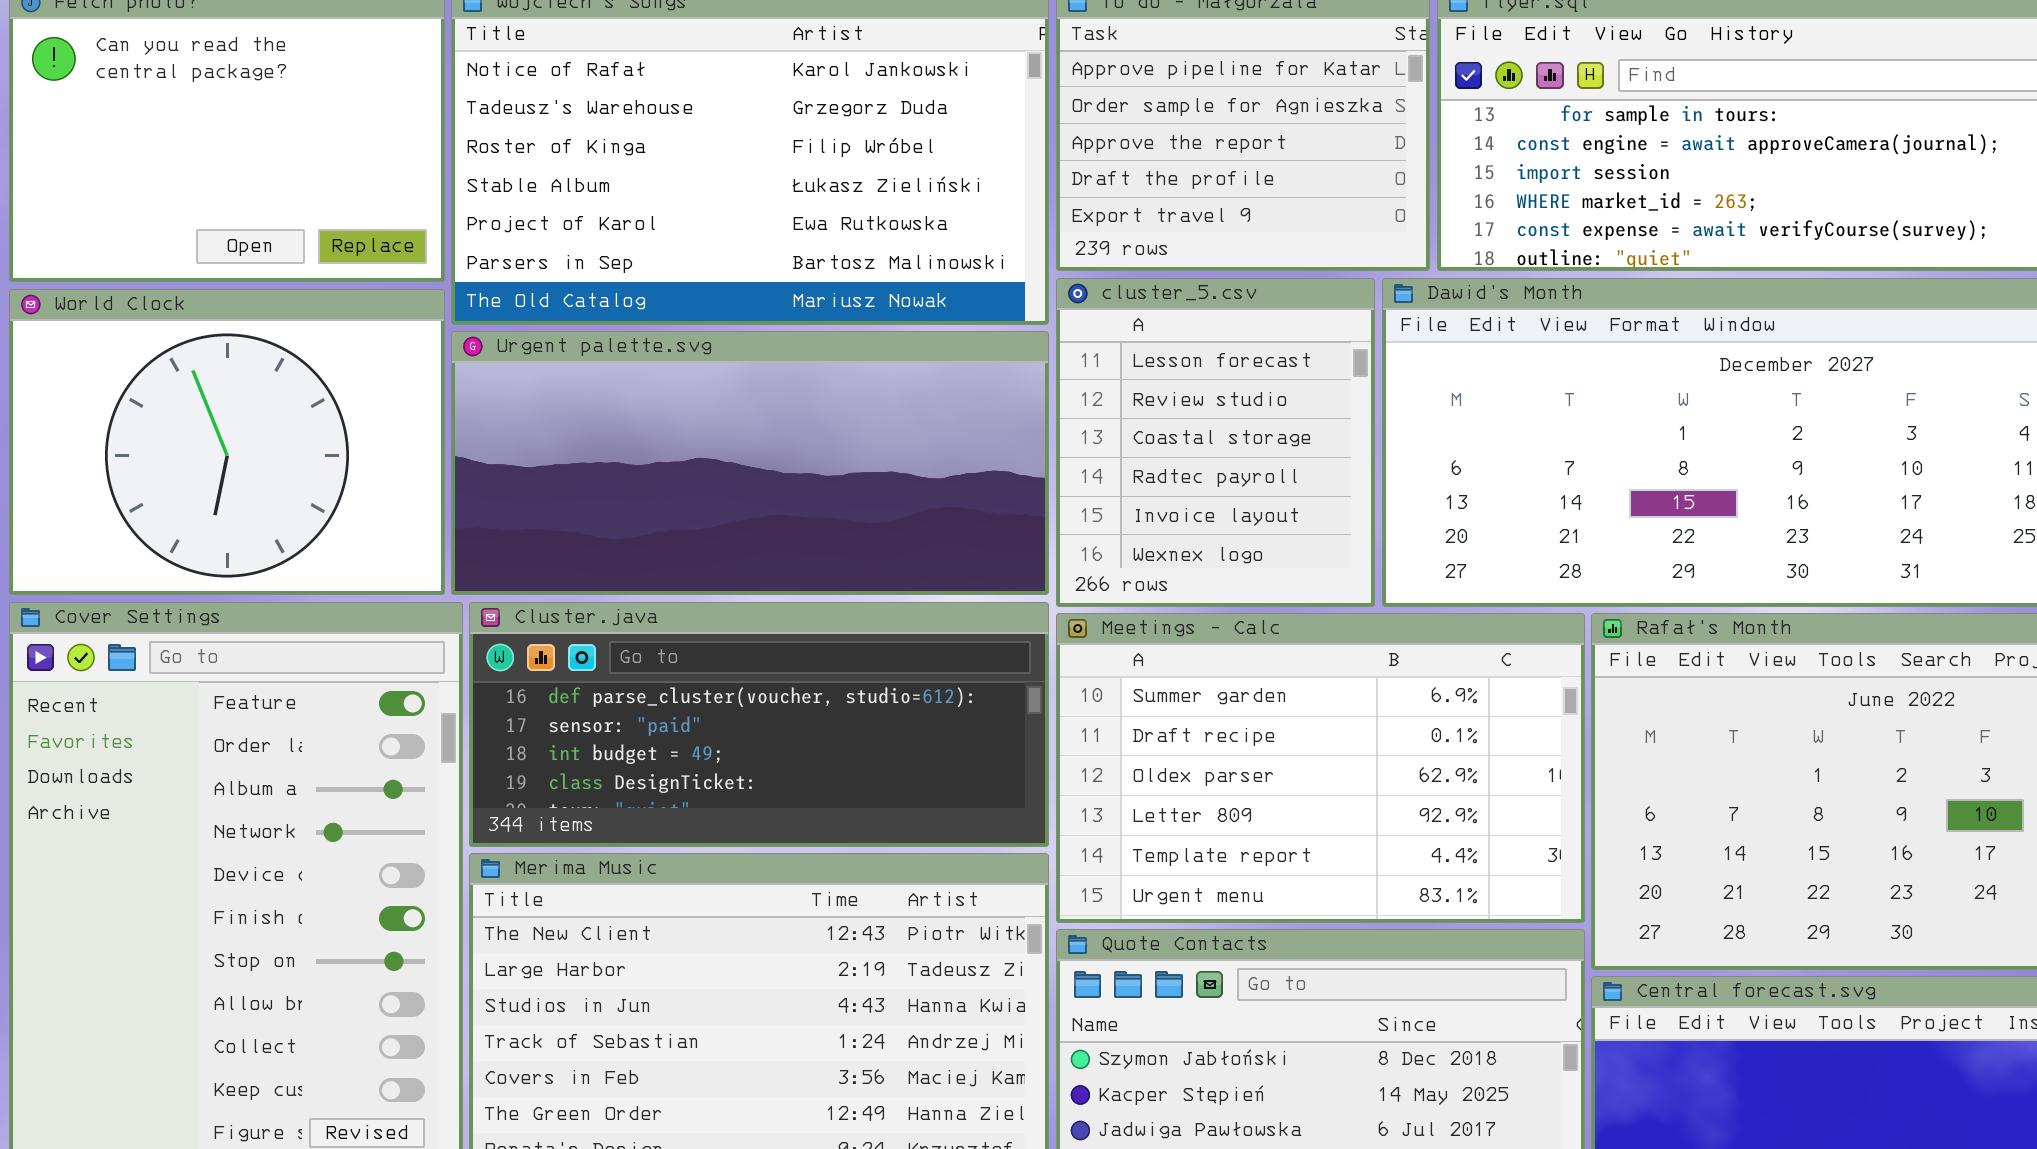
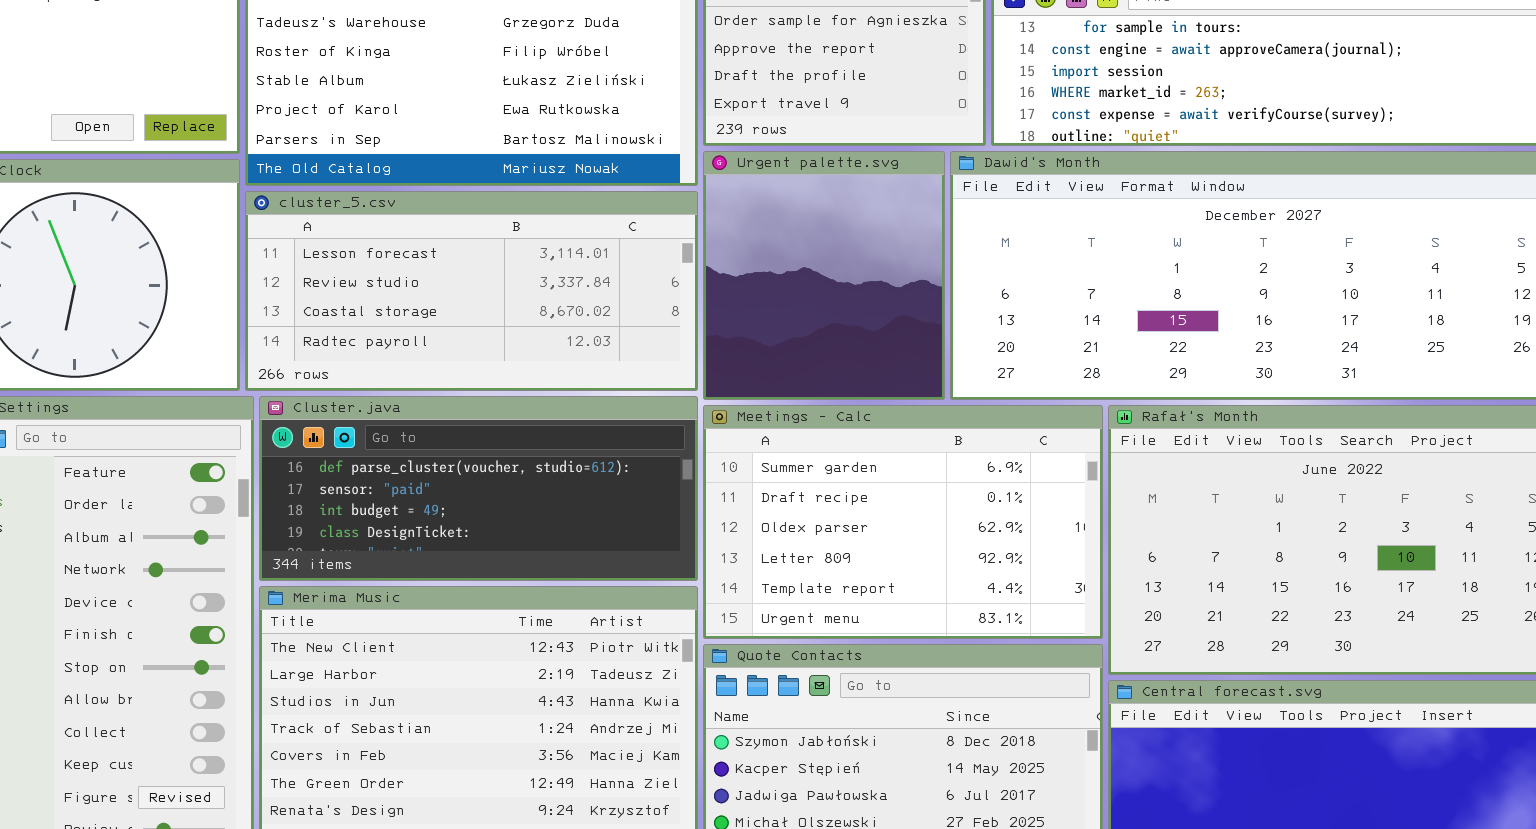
cluster_5.csv: [1056,278,1375,607] -> [245,191,698,391], moved, resized
Urgent palette.svg: [451,331,1049,595] -> [703,151,945,400], moved, resized

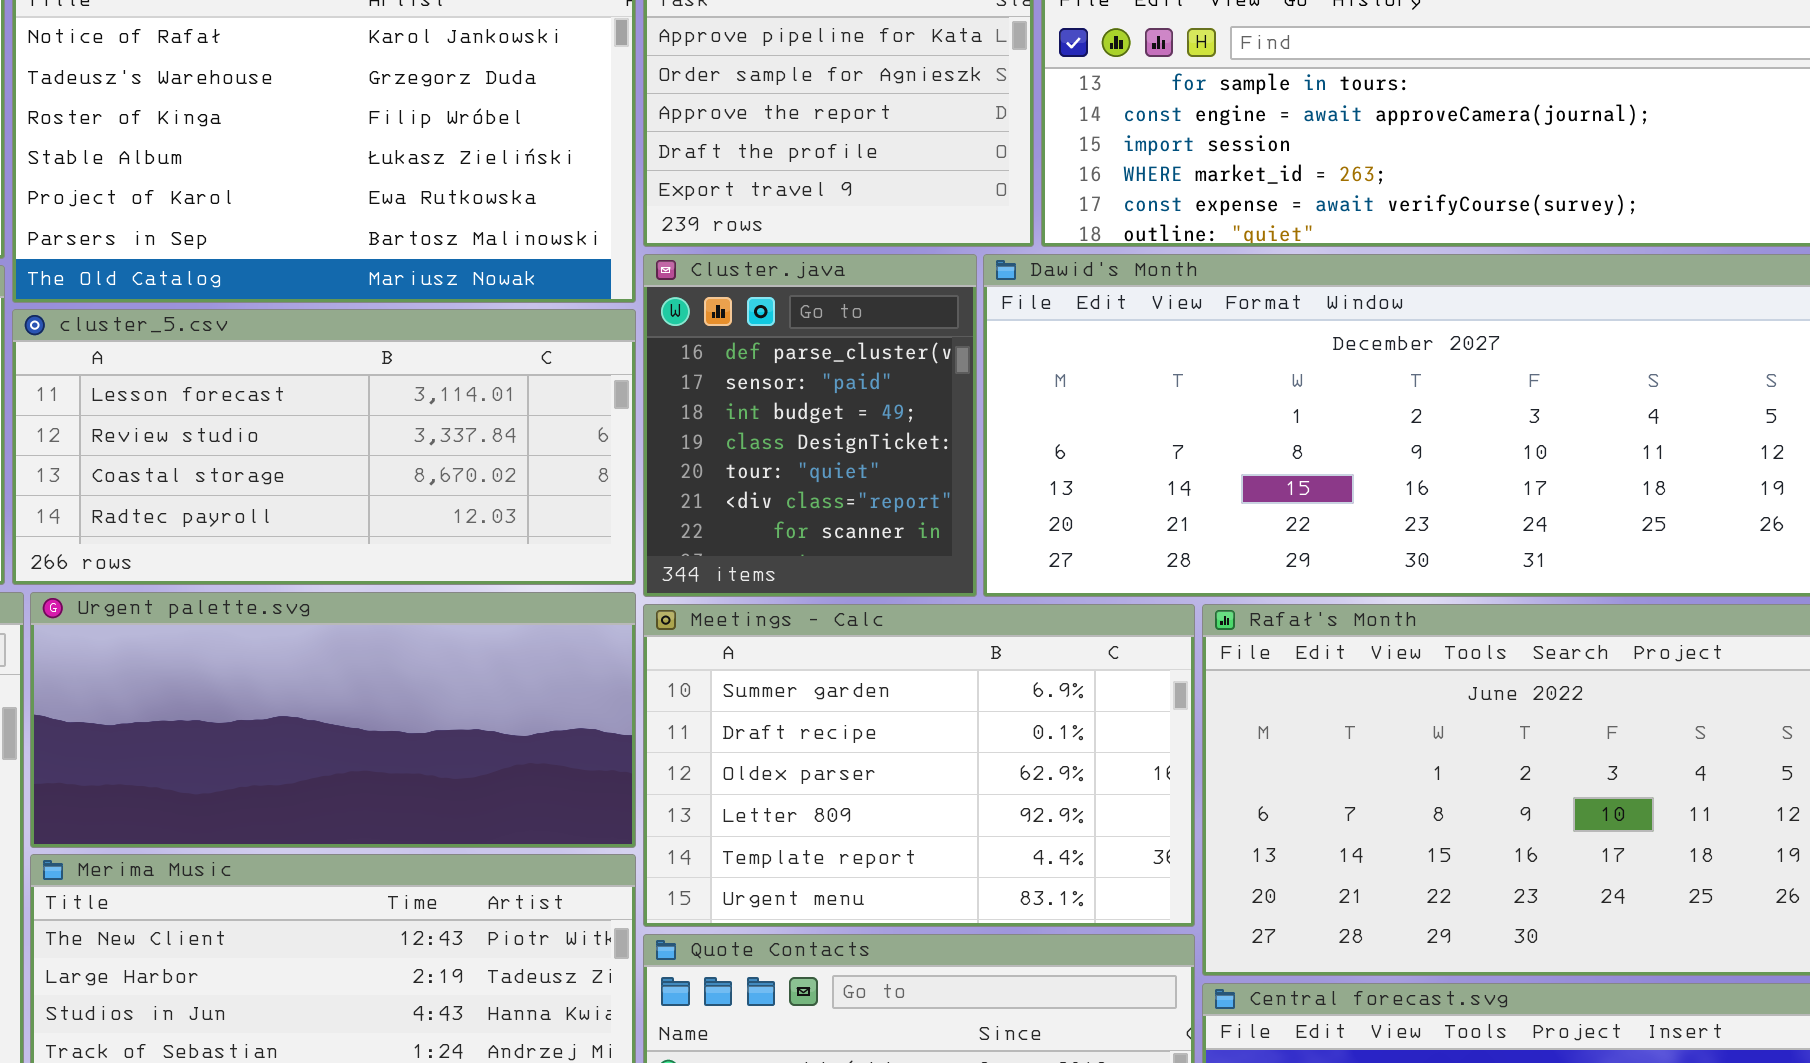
Urgent palette.svg: [703,151,945,400] -> [30,592,636,848], moved, resized
Cluster.java: [259,396,698,581] -> [643,254,977,597], moved, resized

